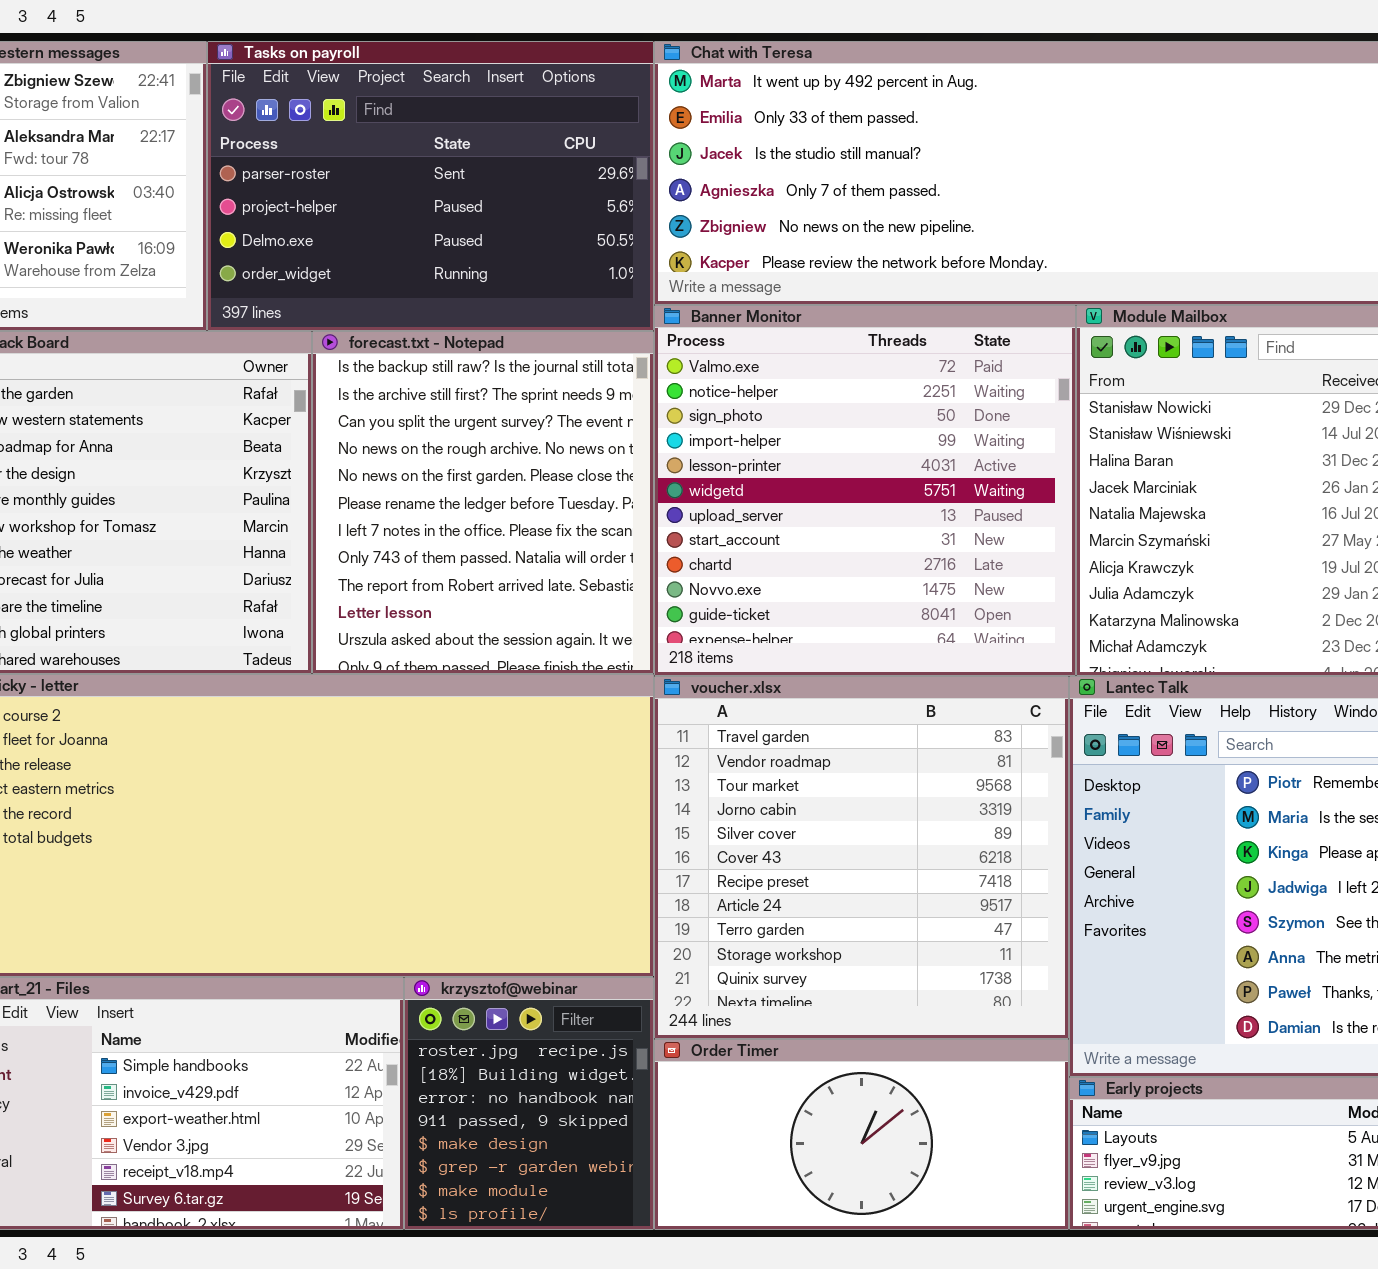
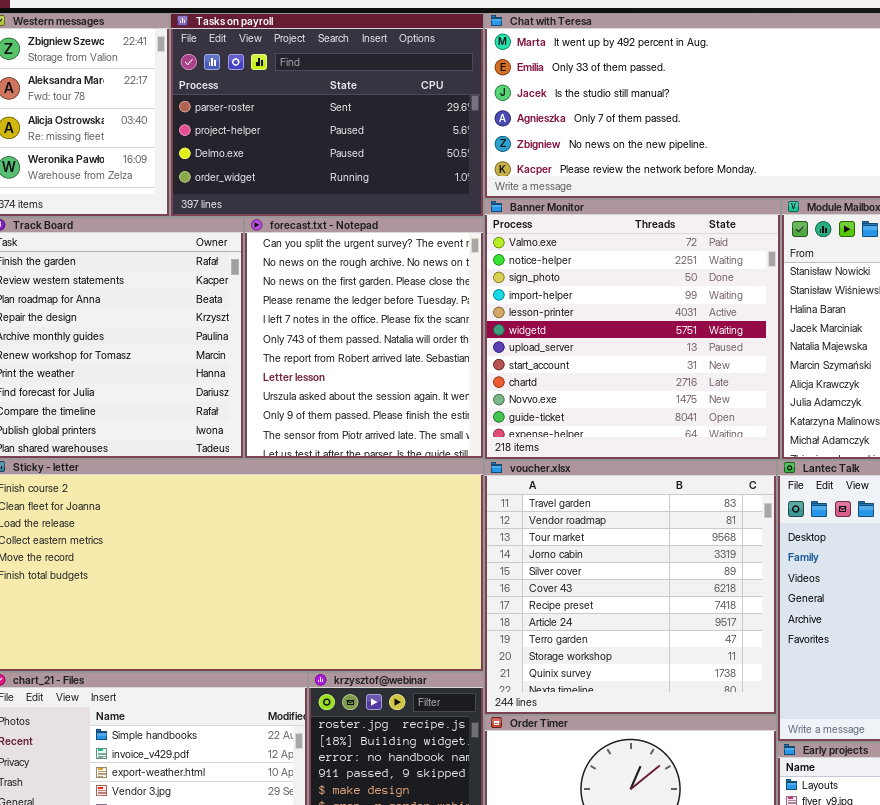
forecast.txt - Notepad: [312,331,654,674] -> [244,217,484,459], scrolled down 2 rows

